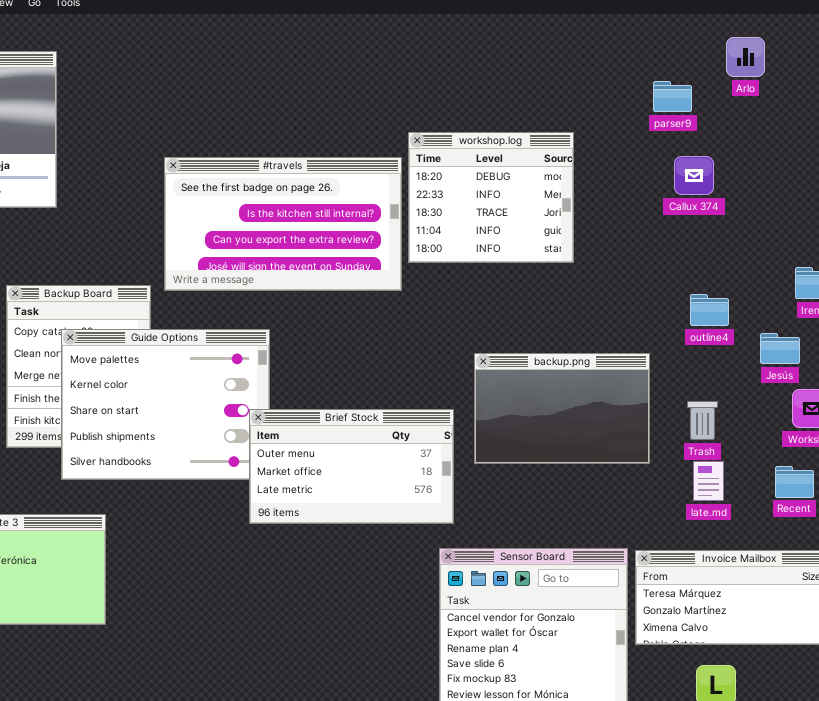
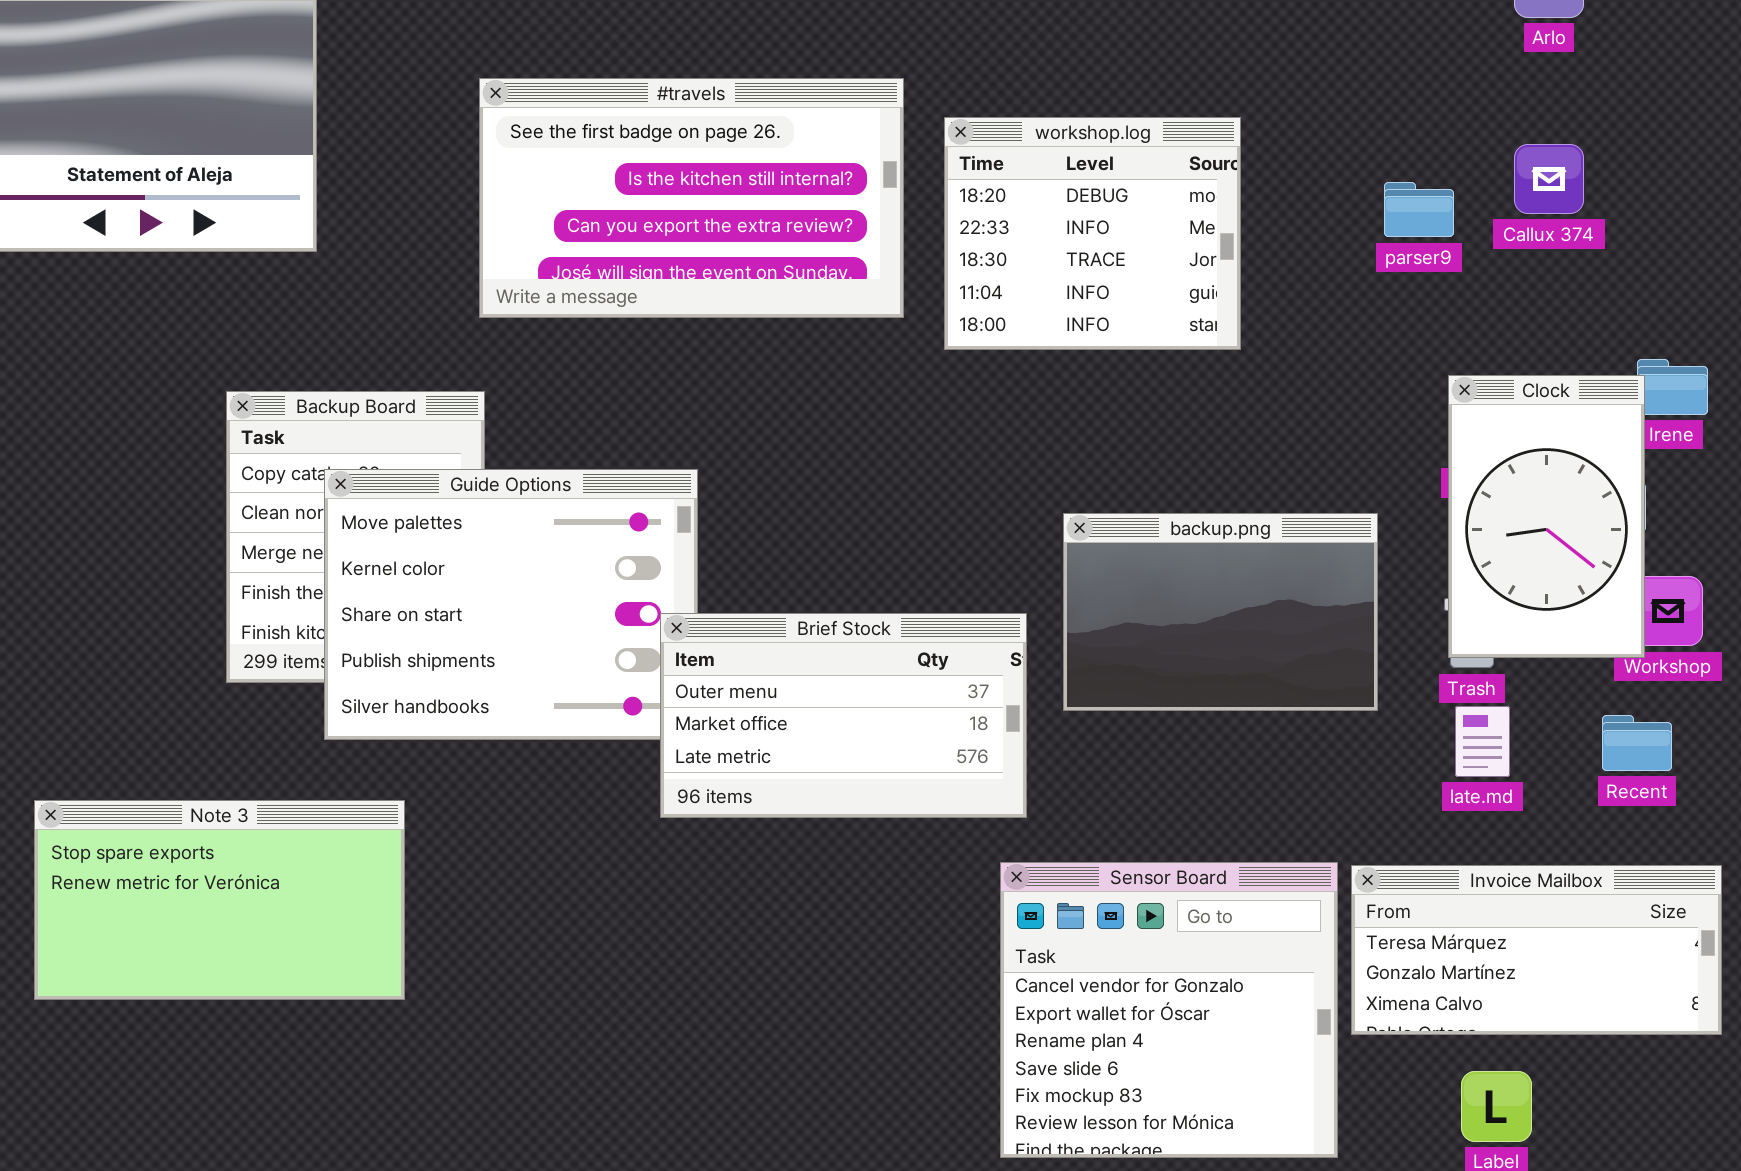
parser9: [653,81,692,112] -> [1384,182,1454,237], moved
Callux 374: [674,156,714,195] -> [1514,144,1584,214], moved
#travels: [164,157,402,291] -> [479,78,904,318], moved
Clock: none -> [1448,375,1645,658], opened

